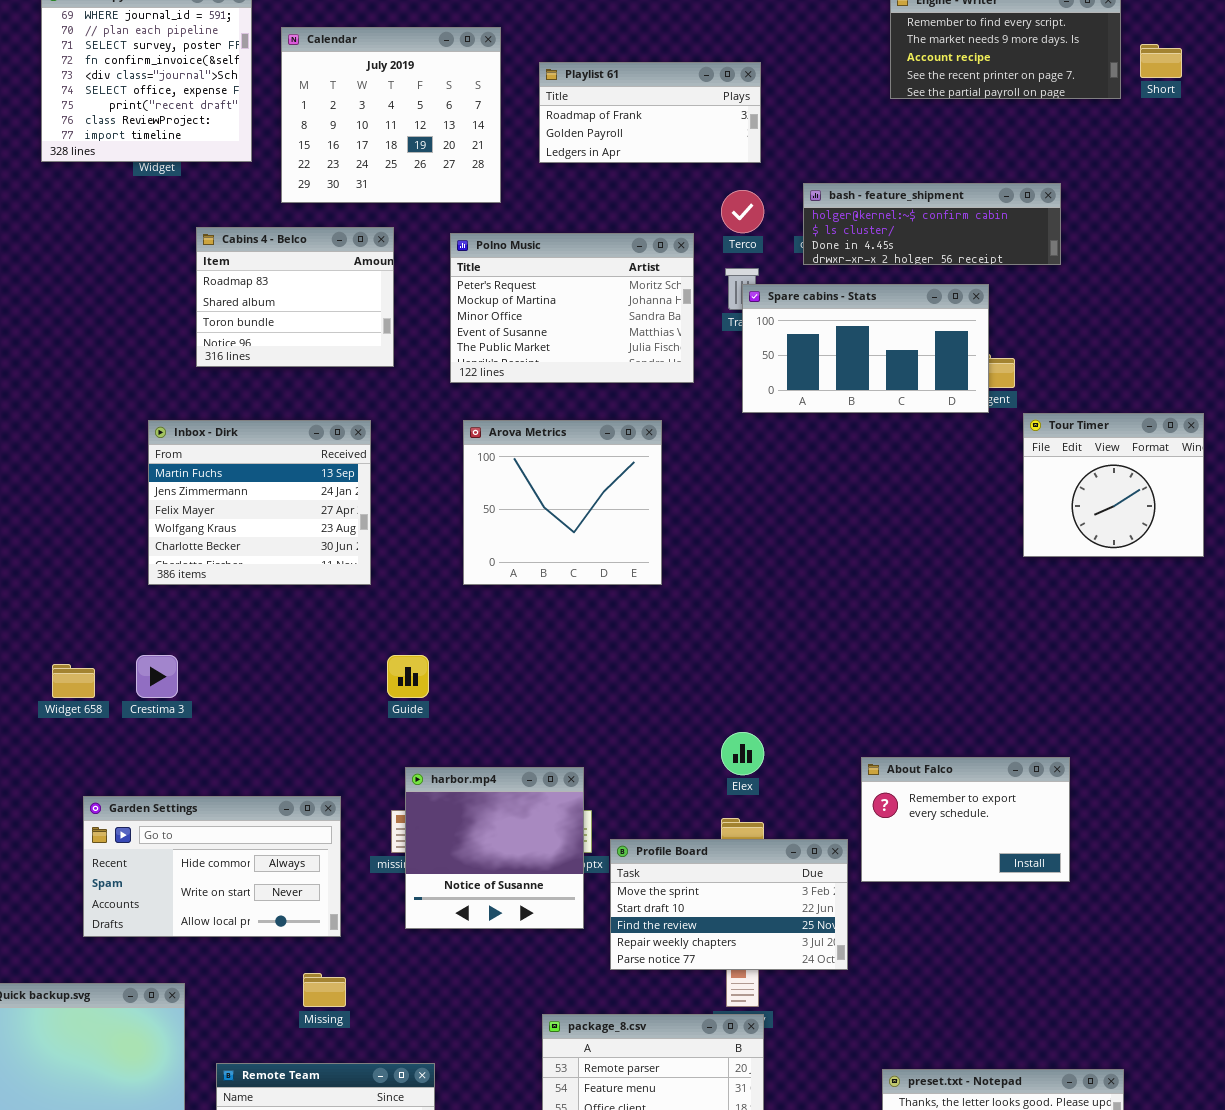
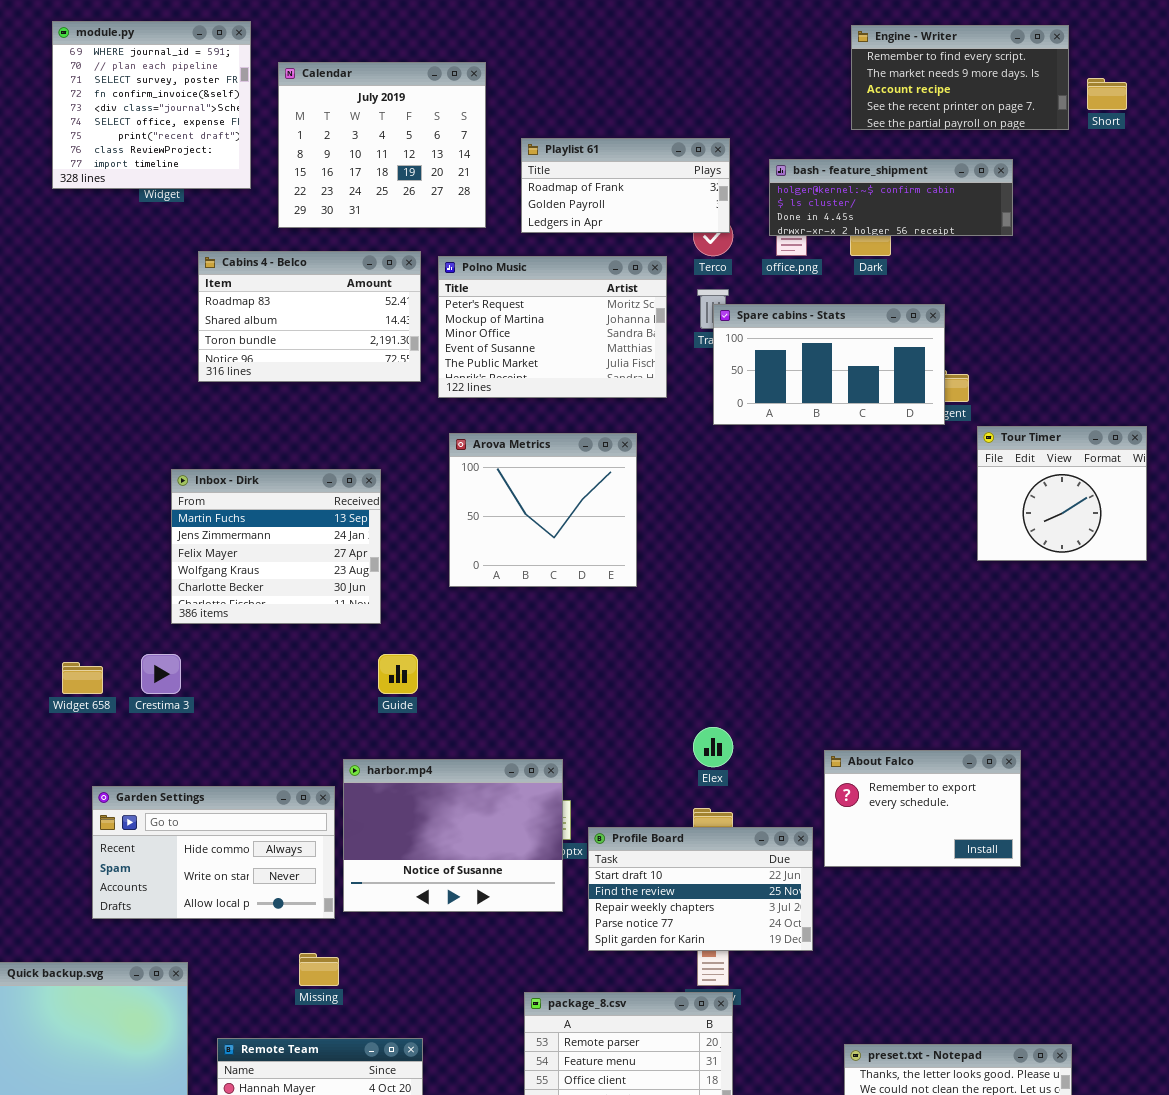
Playlist 61: [539,62,761,163] -> [521,138,730,233], moved
bash - feature_shipment: [803,183,1061,265] -> [769,159,1013,236], moved
Cabins 4 - Belco: [196,227,394,367] -> [198,251,421,382], resized
Inbox - Dirk: [148,420,371,585] -> [171,469,381,624], moved
harbor.mp4: [405,767,584,929] -> [343,759,563,912], resized
Profile Board: [610,839,848,970] -> [588,827,813,951], scrolled down 1 row

